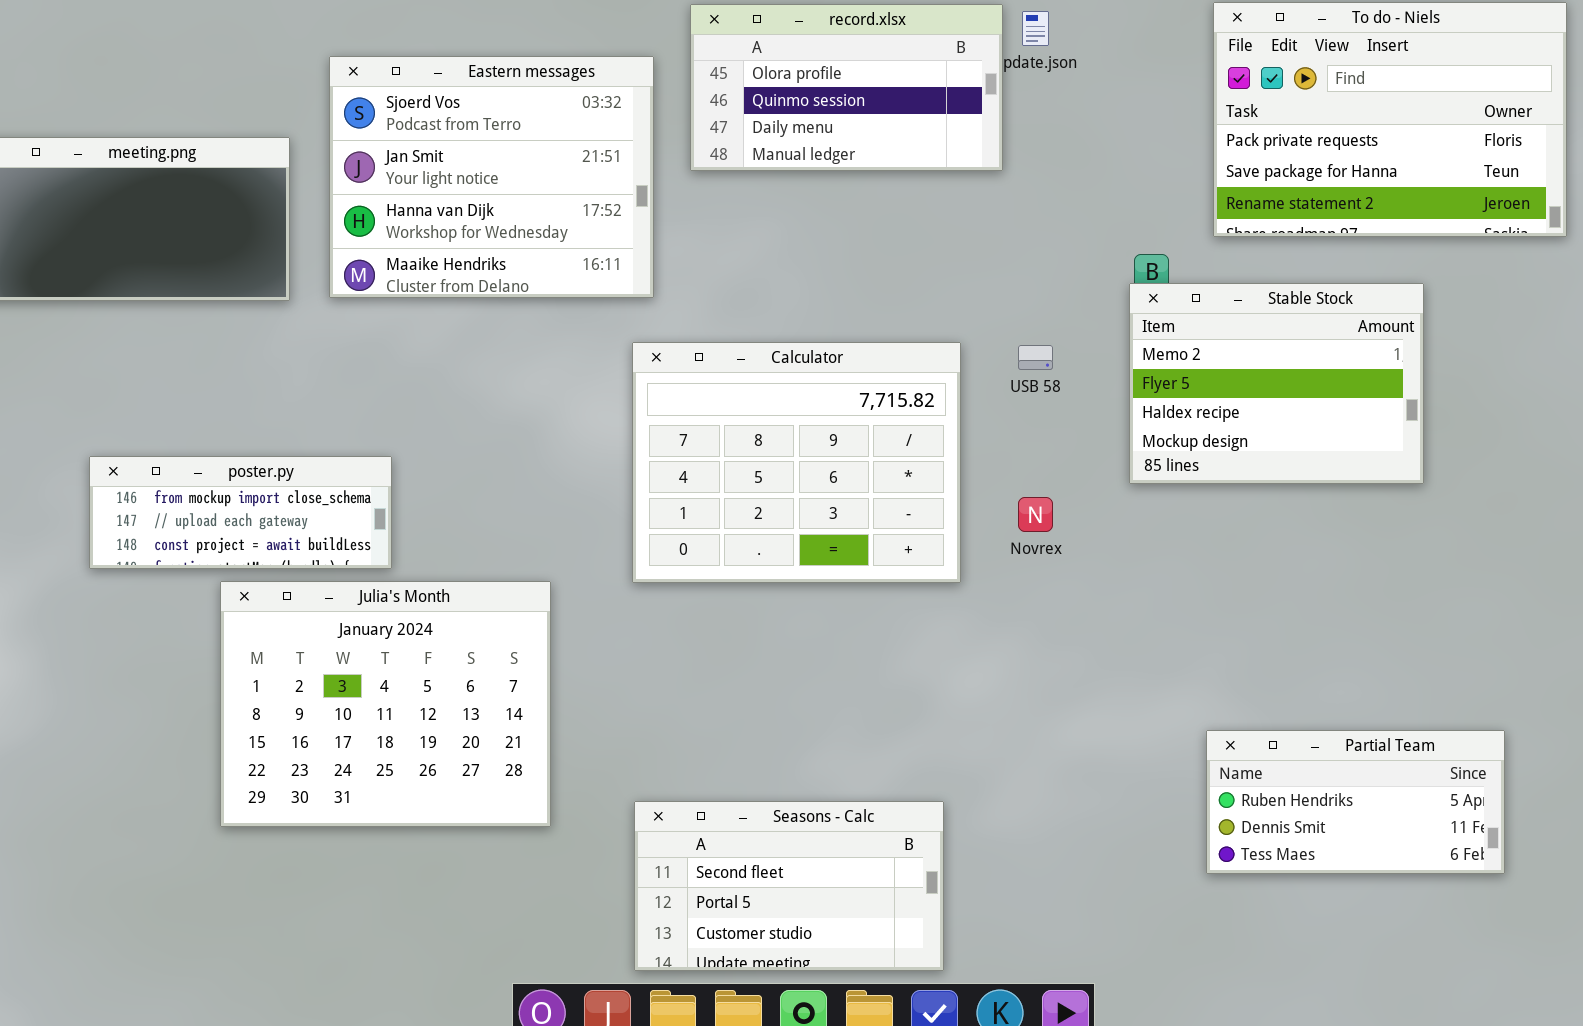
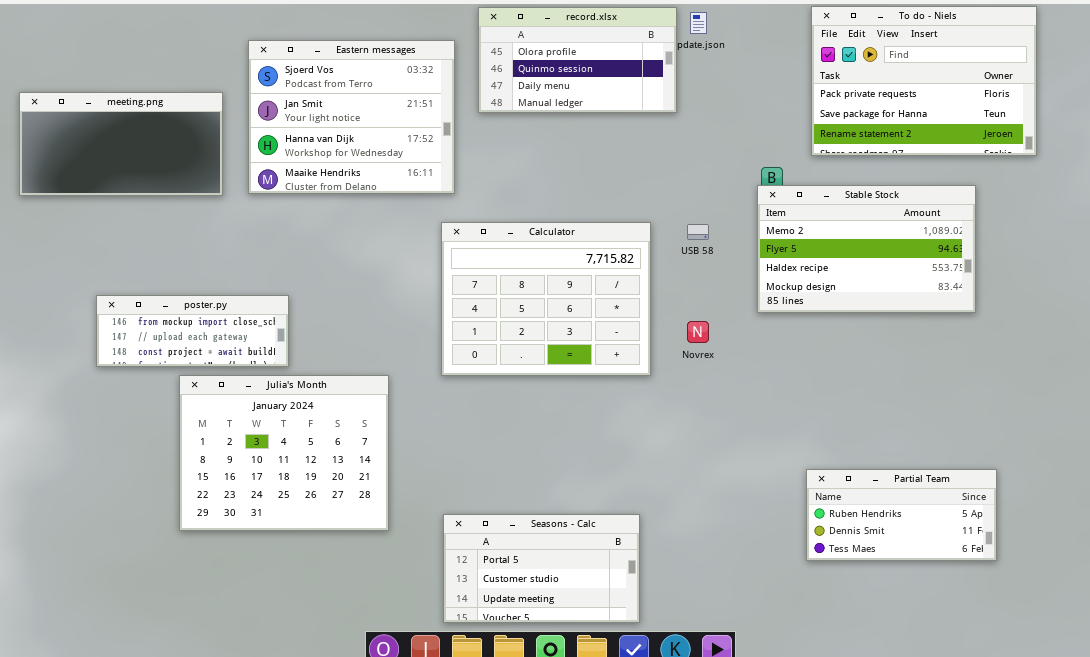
Stable Stock: [1129,283,1424,484] -> [757,185,976,313], resized
Seasons - Calc: [634,801,944,971] -> [443,514,640,623], scrolled down 1 row

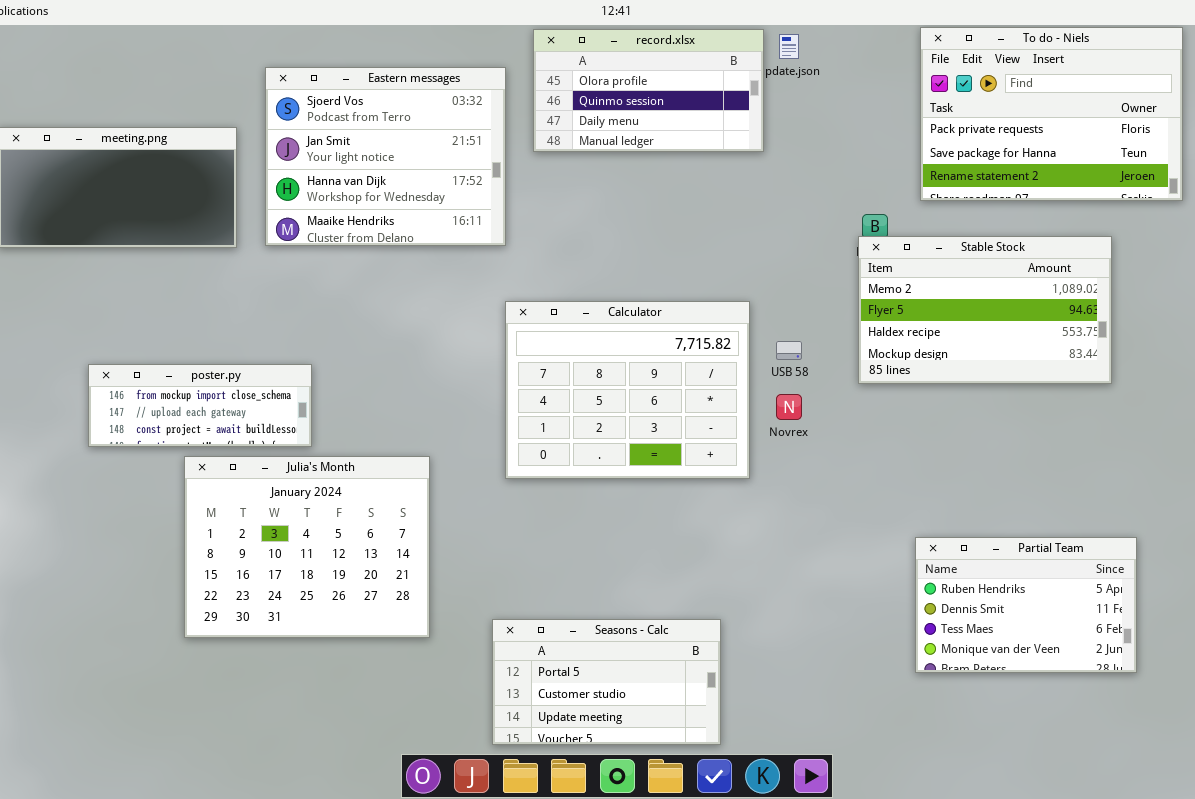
Calculator: [441,222,651,376] -> [505,301,750,479], moved
USB 58: [687,224,709,240] -> [776,341,802,360], moved
Partial Team: [806,469,997,561] -> [915,537,1137,673], resized

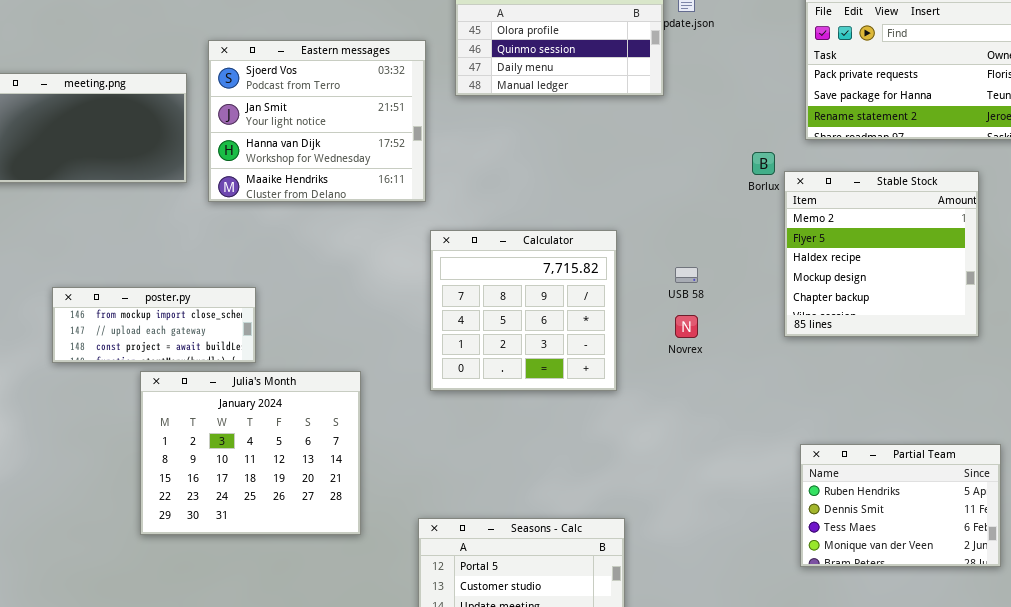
Eastern messages: [265,67,506,246] -> [208,40,426,202], moved
Stable Stock: [858,236,1112,384] -> [784,171,979,337], resized
Calculator: [505,301,750,479] -> [430,230,617,391], resized

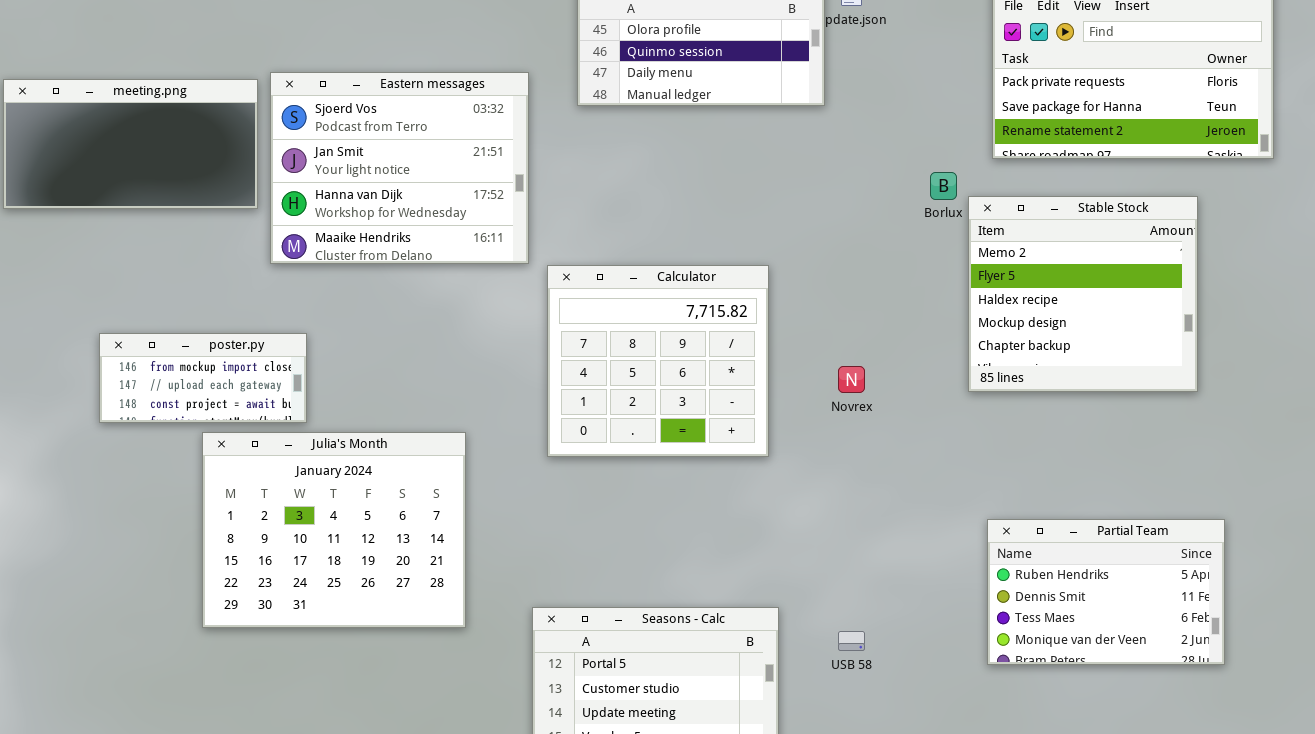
Eastern messages: [208,40,426,202] -> [270,72,529,264], moved
USB 58: [675,267,698,283] -> [838,631,865,651], moved
poster.py: [52,287,256,363] -> [99,333,307,423], resized

